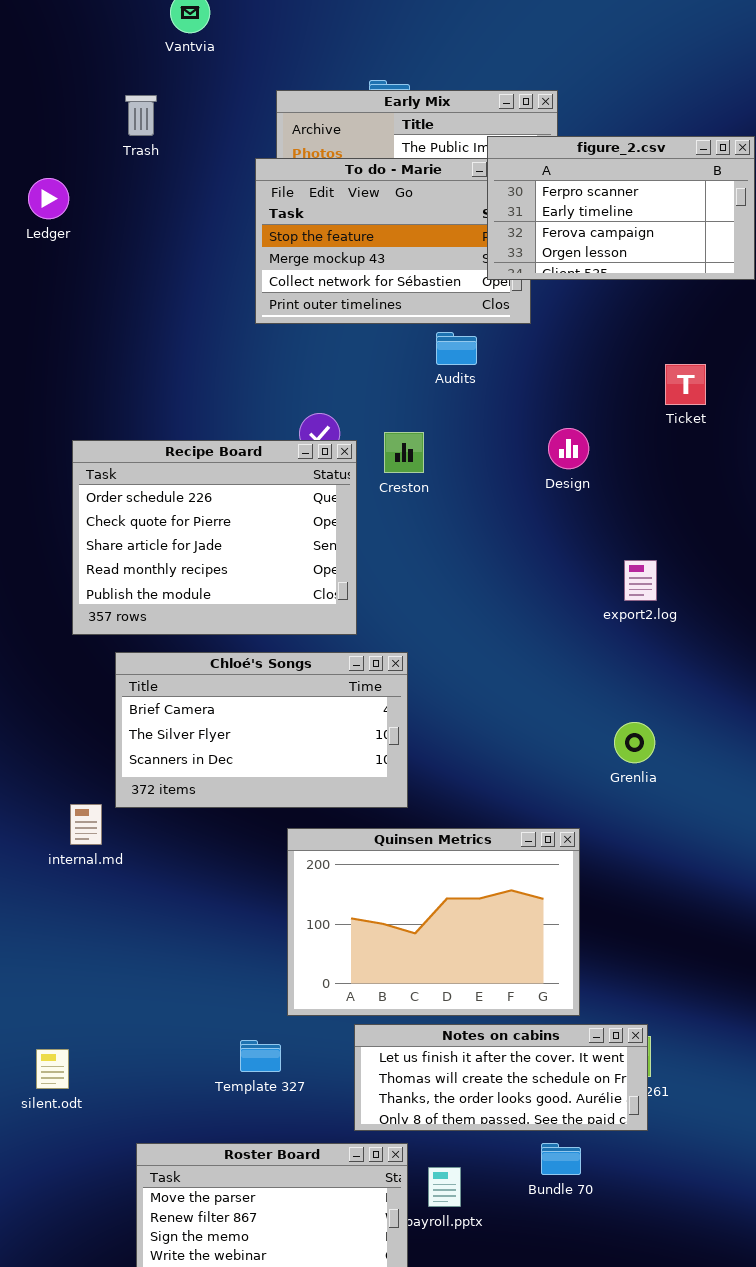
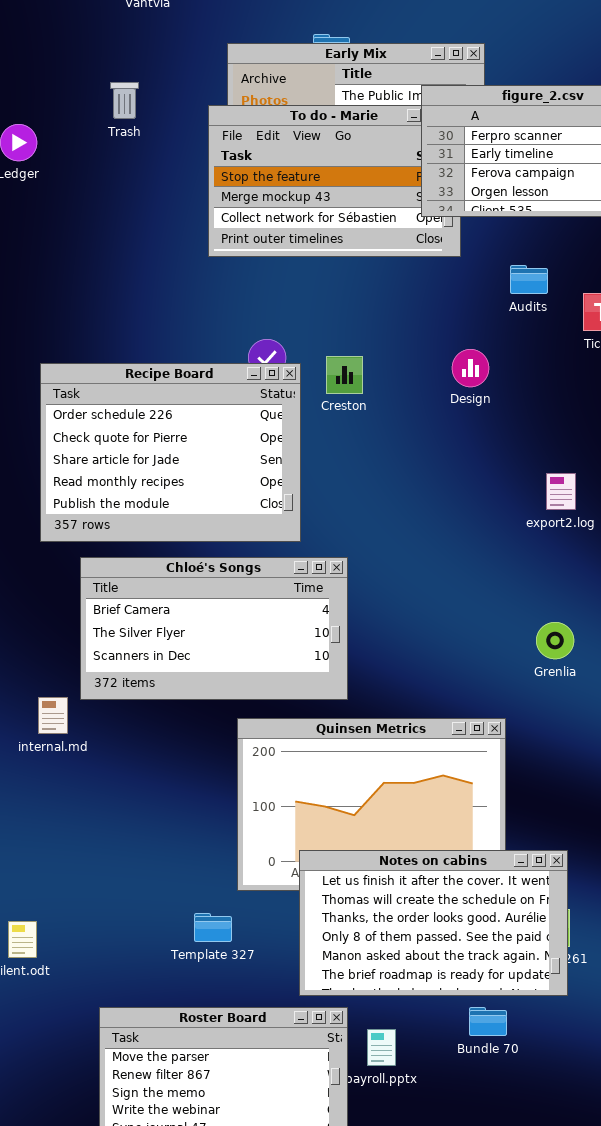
Trash: [125,95,157,136] -> [110,82,139,119], moved
Audits: [436,332,477,365] -> [510,265,548,294], moved
Design: [548,428,589,469] -> [452,349,489,387], moved
Notes on cabins: [354,1024,648,1131] -> [299,850,568,996], resized

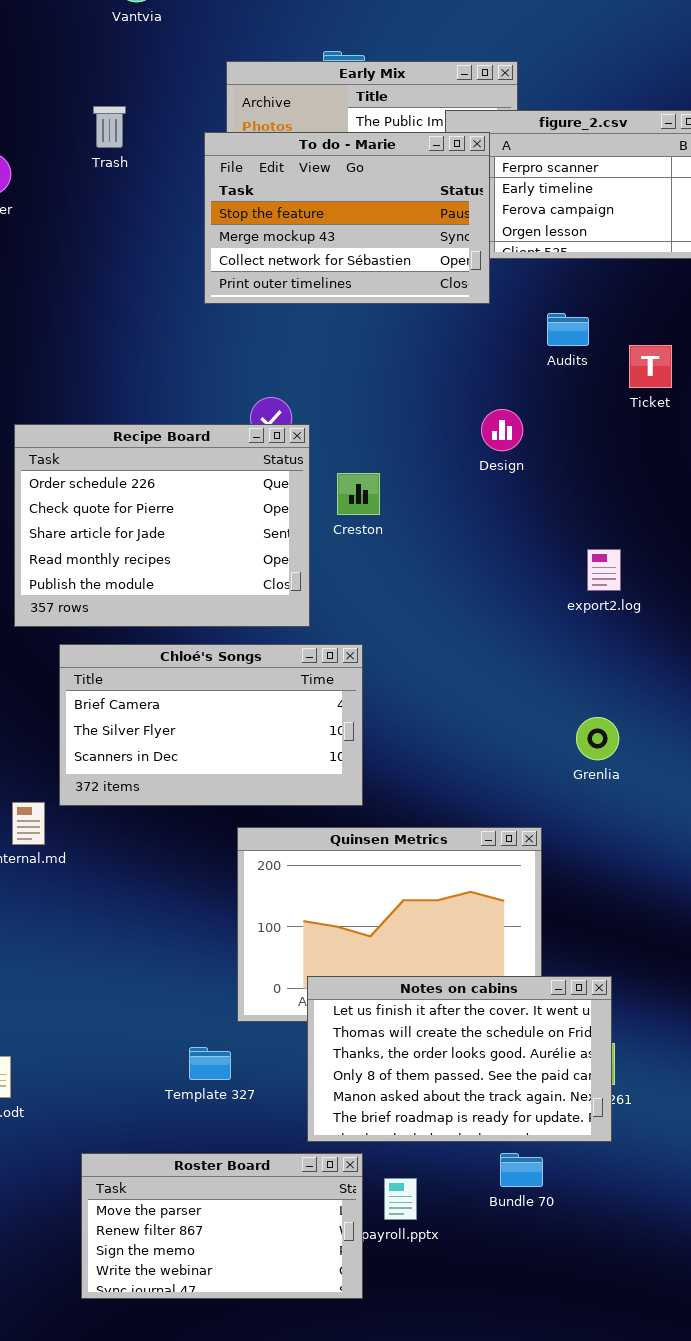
To do - Marie: [208,105,461,257] -> [204,132,490,304], raised
Creston: [326,356,363,394] -> [337,473,380,515], moved

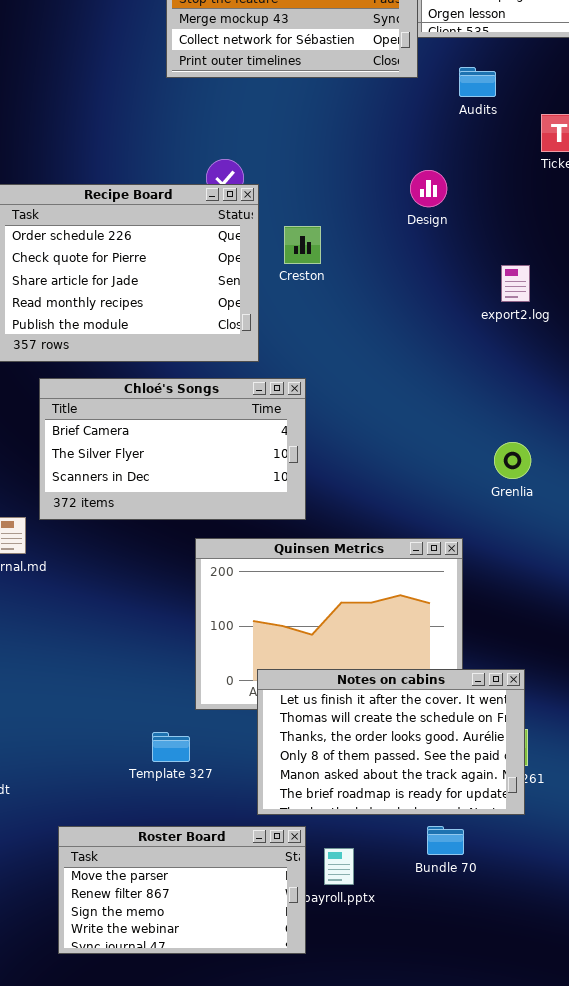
Audits: [547,313,589,346] -> [459,67,496,97], moved
export2.log: [587,549,621,591] -> [501,265,530,302], moved

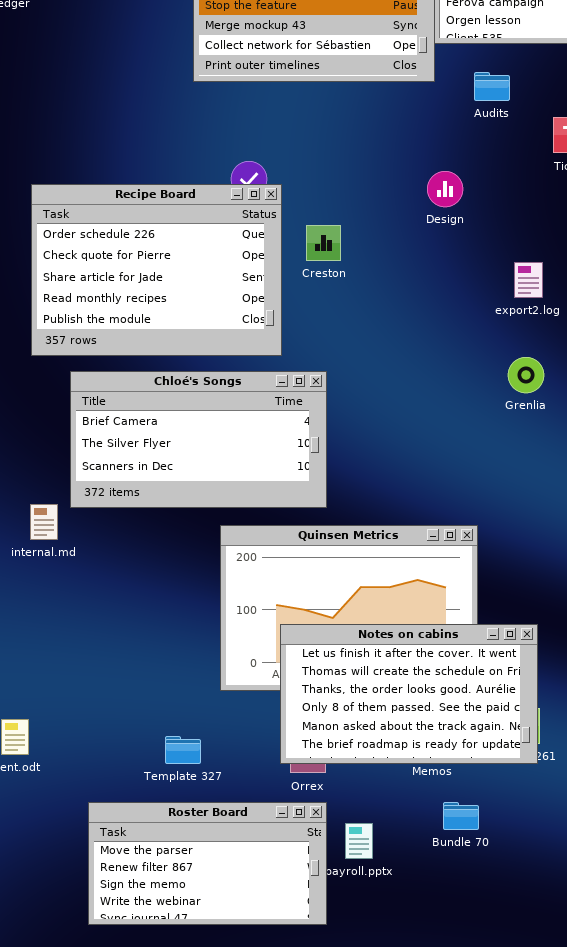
Grenlia: [494,442,531,479] -> [508,357,544,393], moved
Notes on cabins: [257,669,525,815] -> [280,624,538,764], moved
Template 327: [152,732,190,762] -> [165,736,201,764], moved

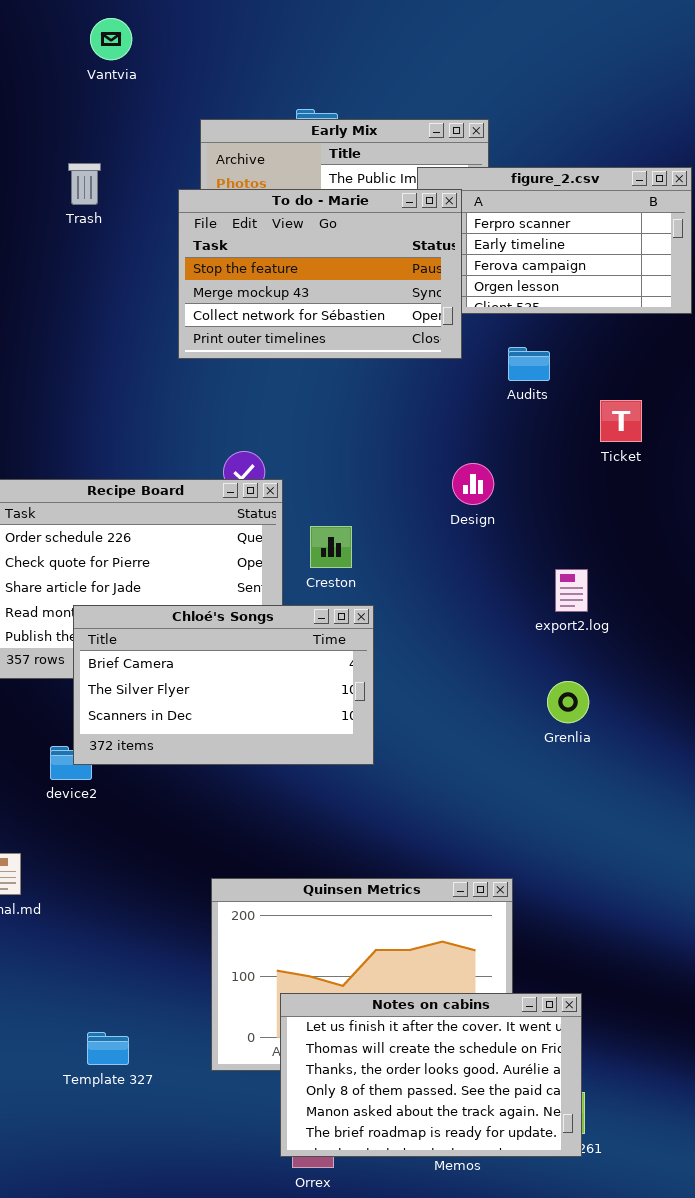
Chloé's Songs: [70,371,327,508] -> [73,605,374,765], moved
Template 327: [165,736,201,764] -> [87,1032,129,1065], moved

